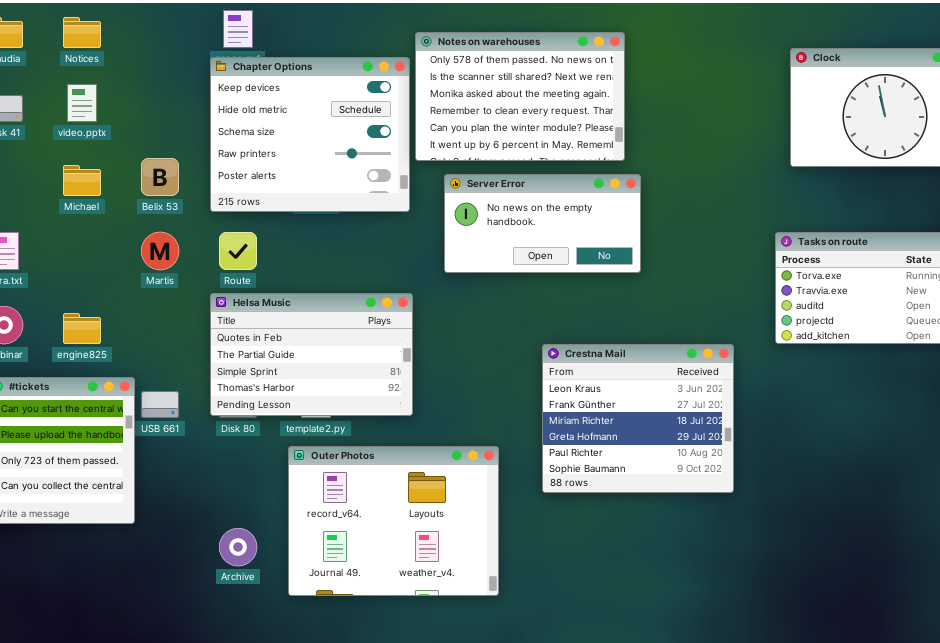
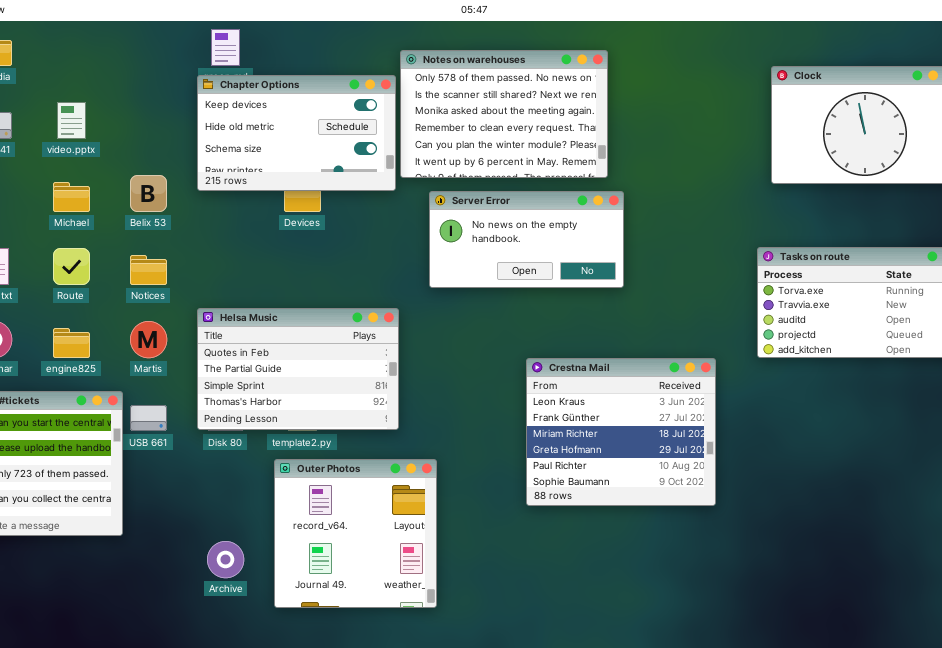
Notices: [63,17,101,48] -> [130,255,167,285], moved
Chapter Options: [210,57,410,212] -> [197,75,396,191], resized
Martis: [141,232,179,270] -> [130,321,167,358], moved
Route: [219,232,257,270] -> [53,248,90,285], moved
Outer Photos: [288,446,499,596] -> [274,459,437,608], resized

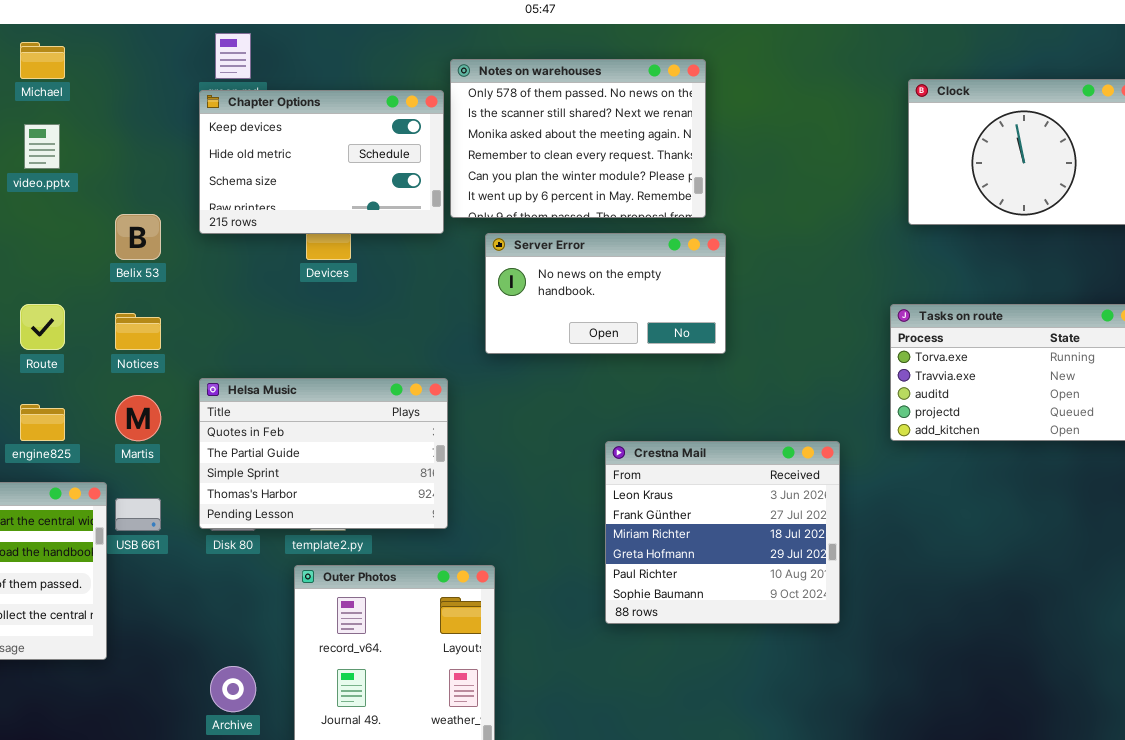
Michael: [53,182,90,212] -> [20,42,65,79], moved

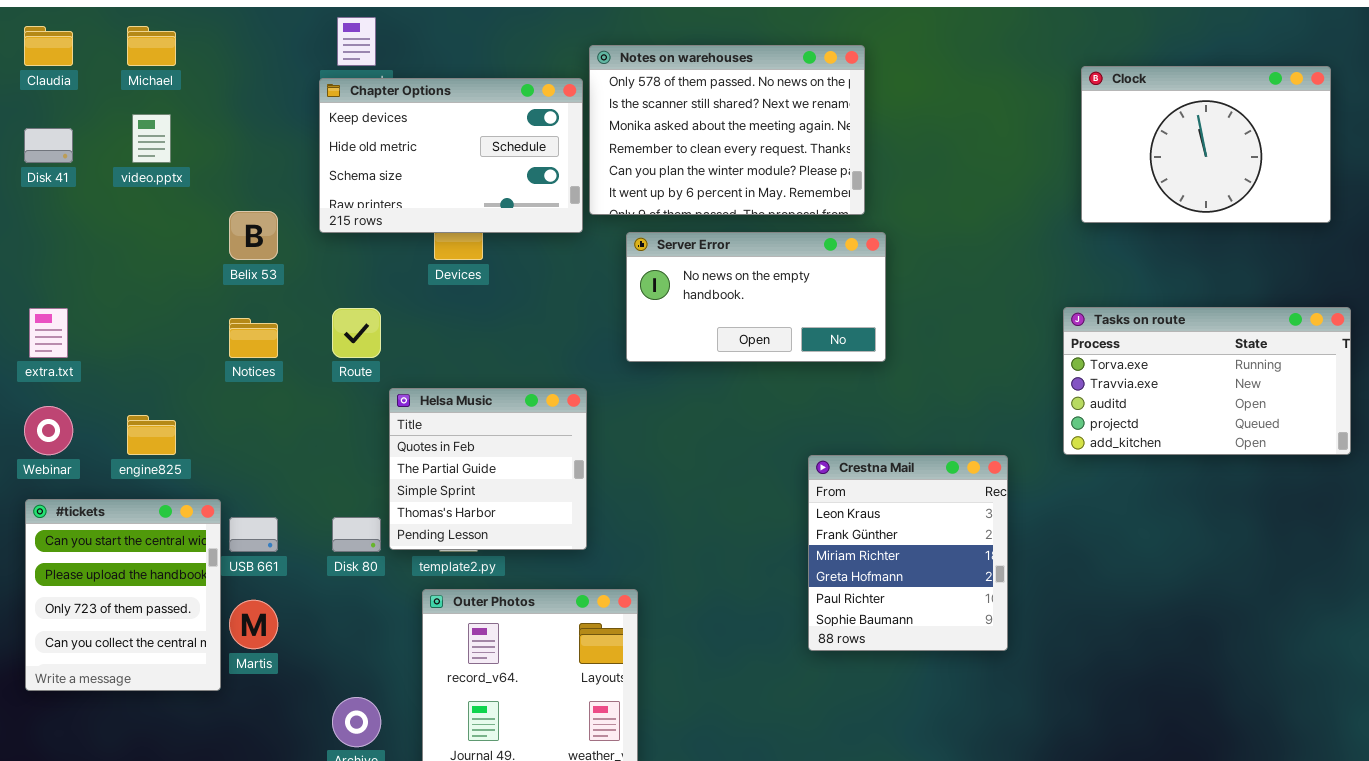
Route: [20,304,65,350] -> [332,308,381,358], moved
Helsa Music: [199,378,448,529] -> [389,388,587,550], resized
Martis: [115,395,161,441] -> [229,600,278,649], moved
Crestna Mail: [605,441,840,624] -> [808,455,1008,651], resized

